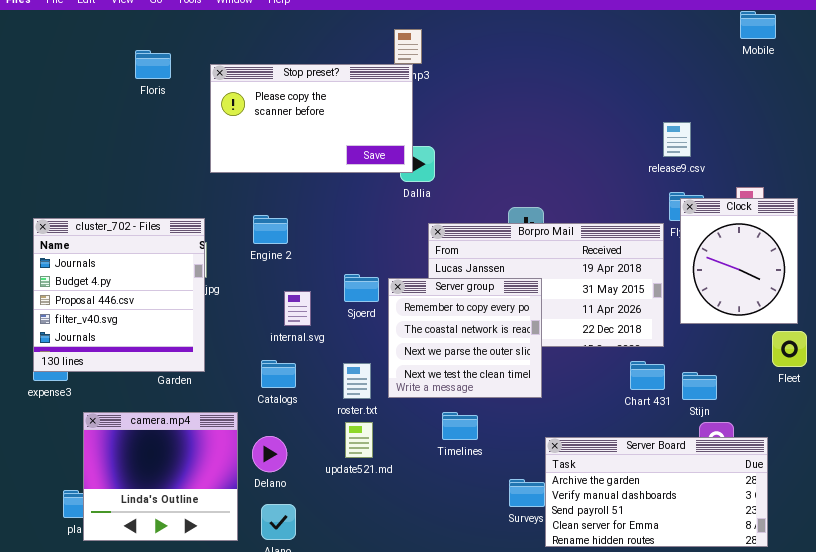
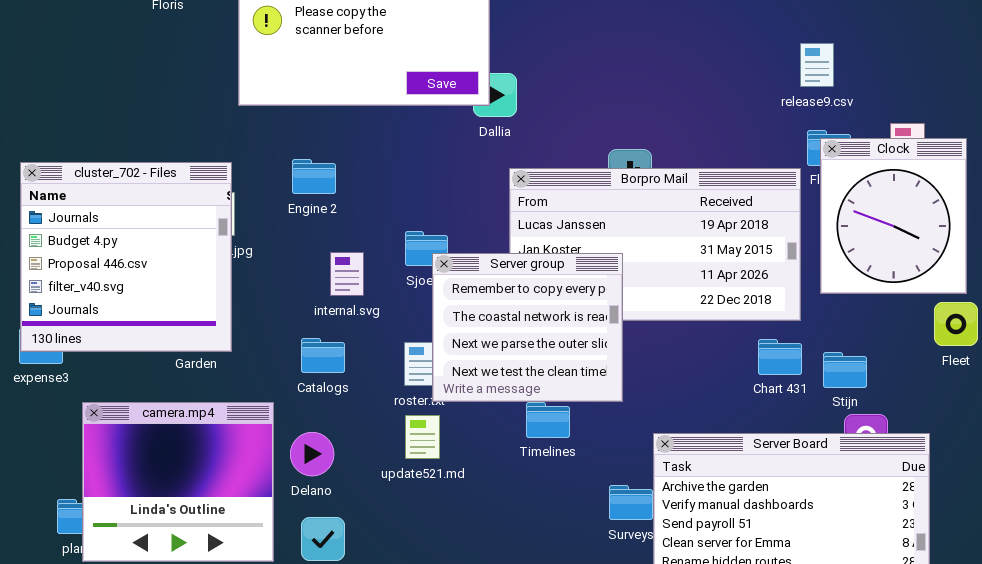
Server group: [388,278,542,398] -> [432,253,623,402], moved

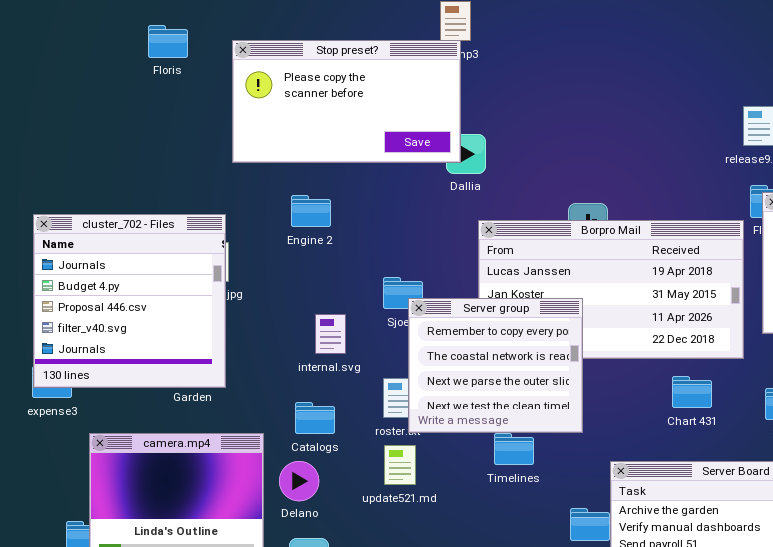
Engine 2: [292,159,336,194] -> [291,195,331,227], moved
internal.svg: [330,252,364,296] -> [315,314,346,354], moved
Catalogs: [301,338,345,373] -> [295,402,335,434], moved
Chart 431: [758,339,802,375] -> [672,376,712,408], moved

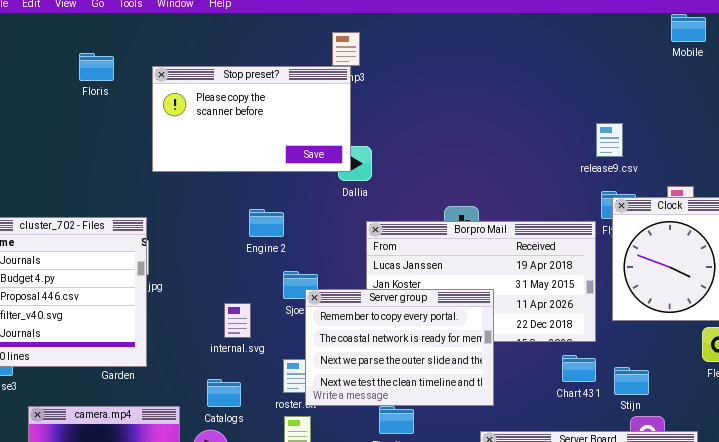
Engine 2: [291,195,331,227] -> [249,209,284,237], moved
Server group: [408,298,583,433] -> [305,289,494,406], resized
Chart 431: [672,376,712,408] -> [562,355,596,382], moved

